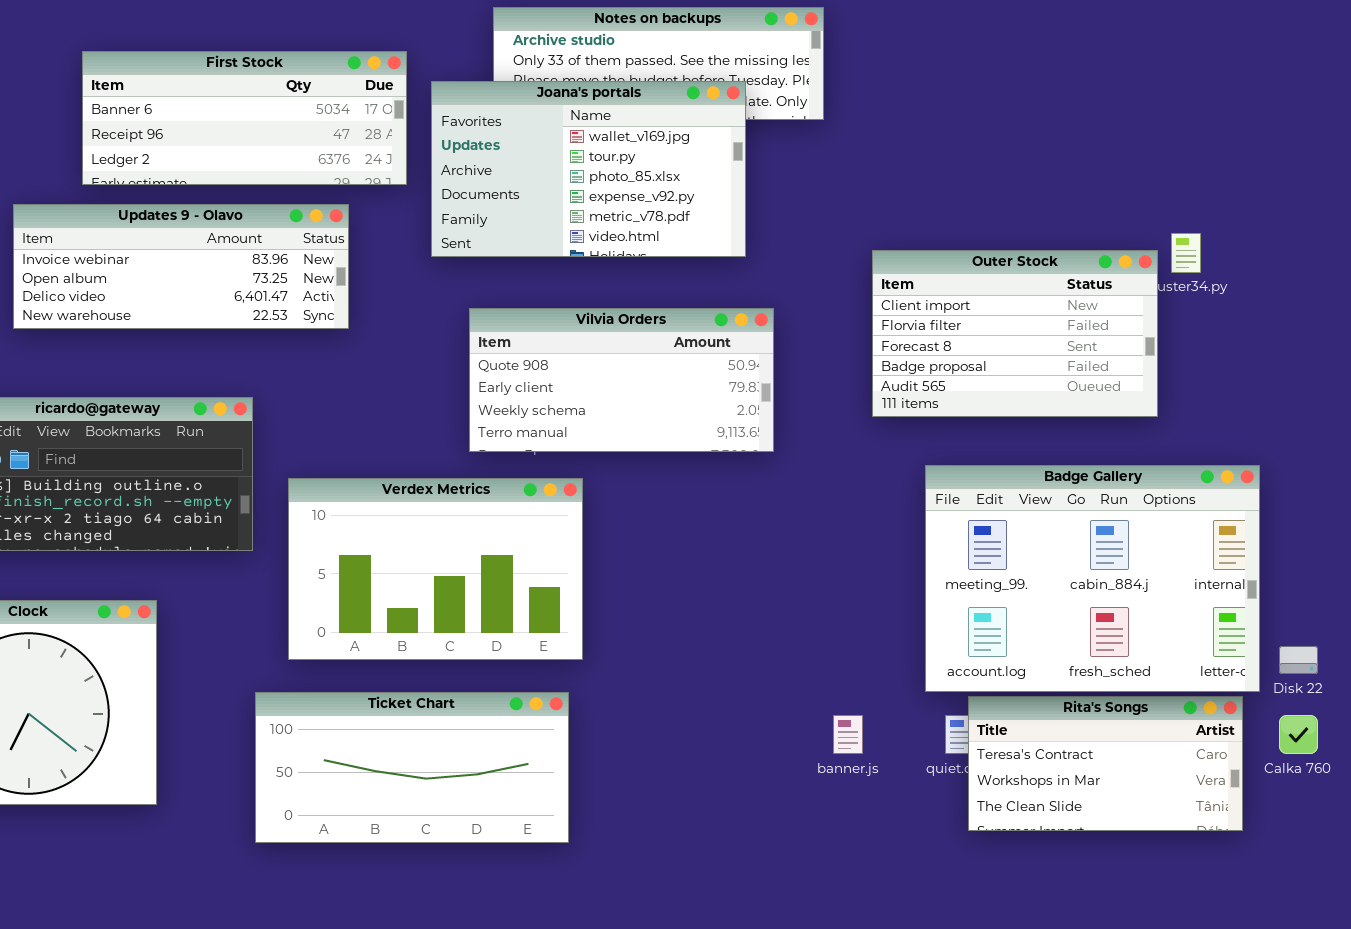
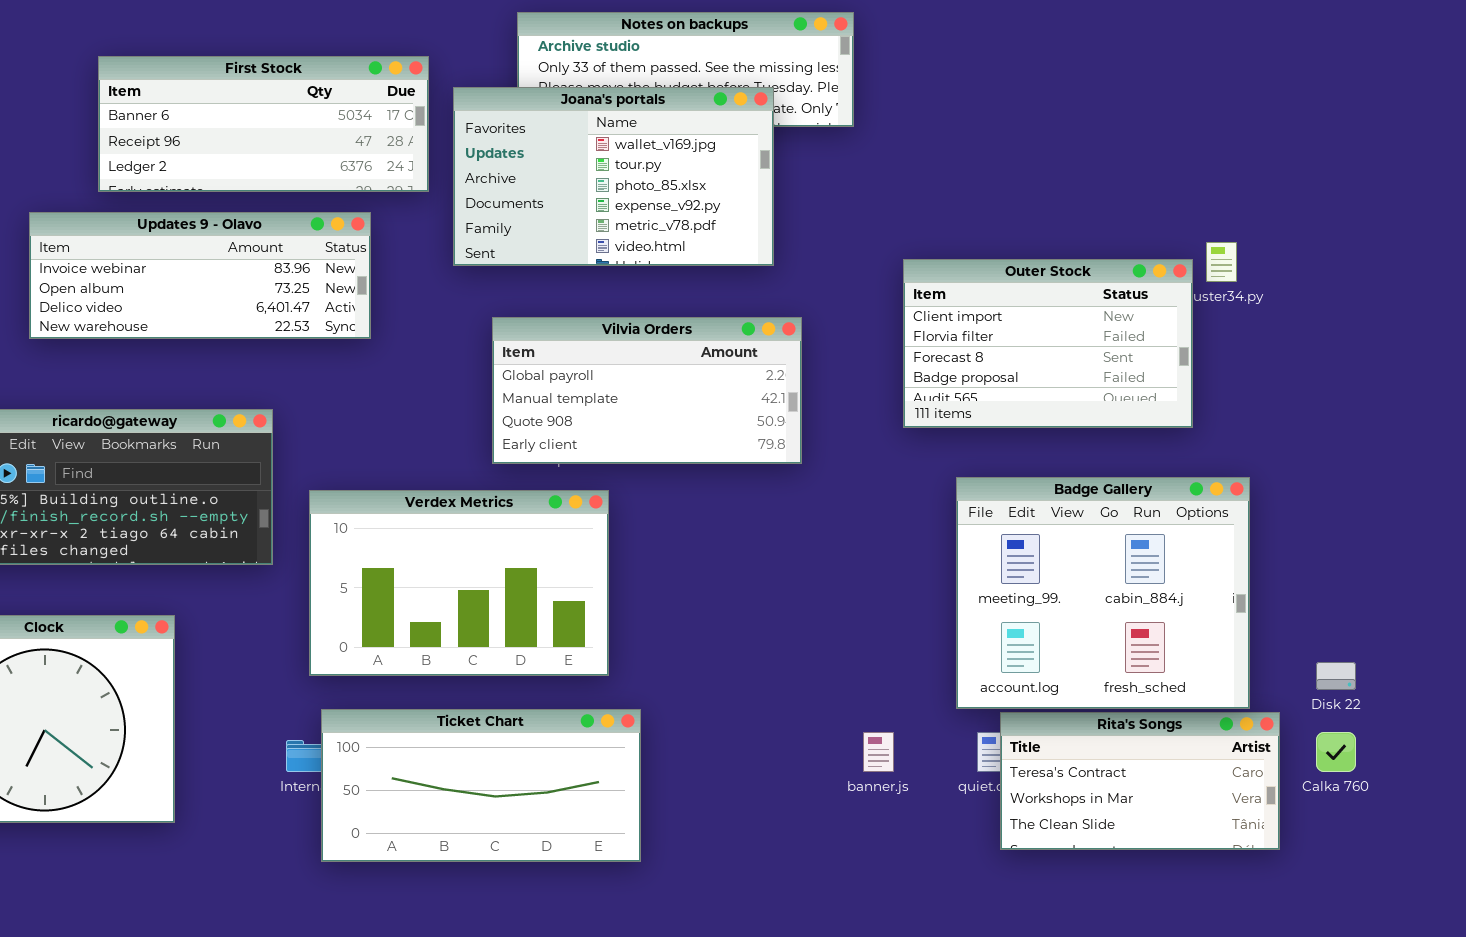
Vilvia Orders: [469,308,774,452] -> [492,317,802,464], scrolled up 2 rows
Badge Gallery: [925,465,1260,692] -> [956,477,1250,709], resized
Ticket Chart: [255,692,569,843] -> [321,709,641,862], moved

